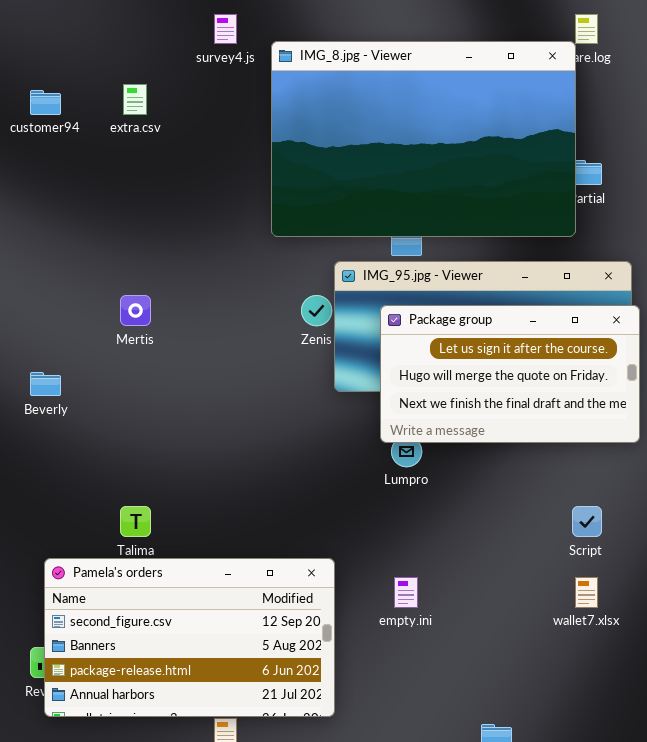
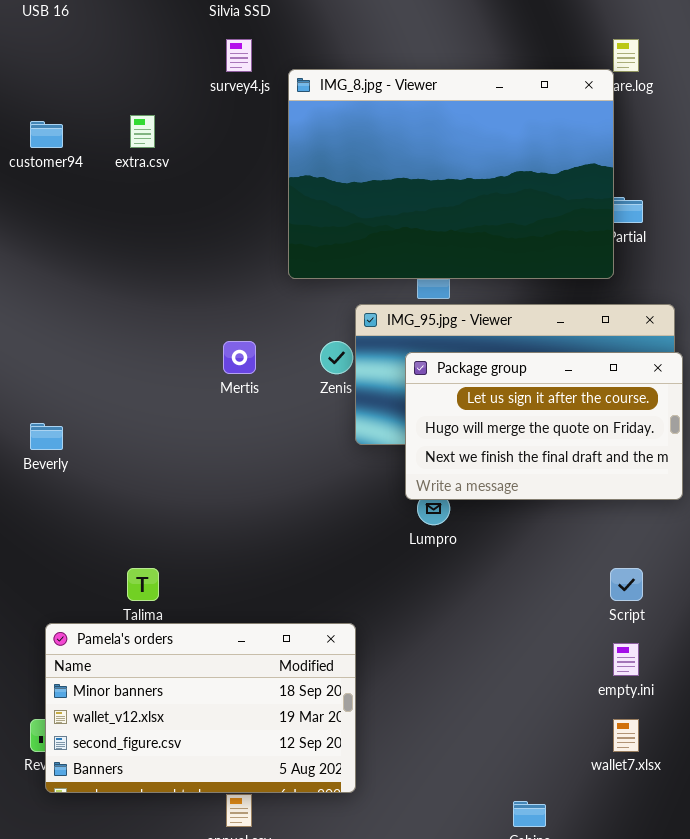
Mertis: [120,295,151,326] -> [223,341,256,374], moved
Pamela's orders: [44,558,335,717] -> [45,623,356,793], scrolled up 2 rows
empty.ini: [394,577,418,608] -> [613,643,639,676], moved
wallet7.xlsx: [575,577,598,608] -> [613,719,639,752], moved

